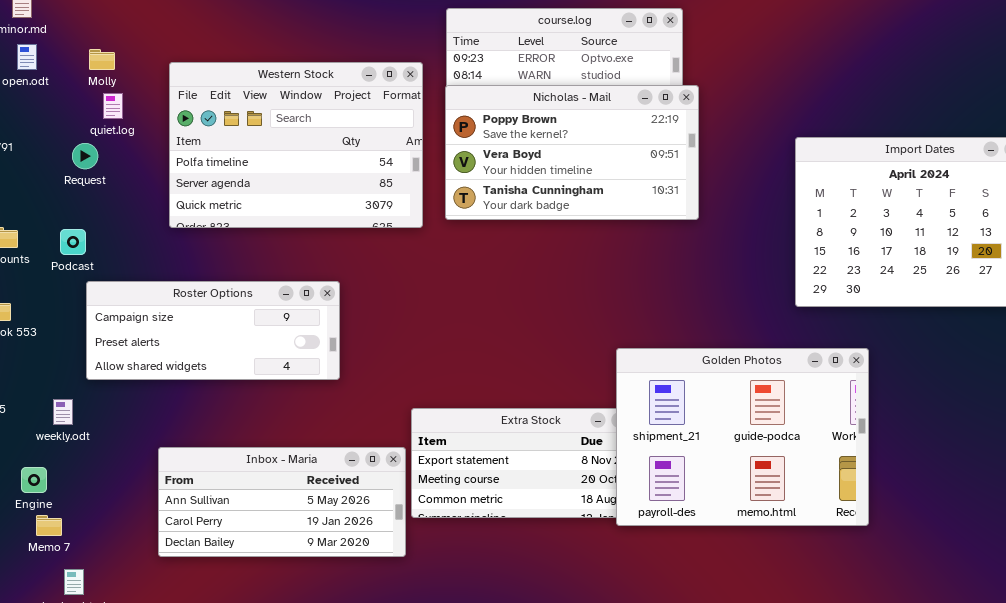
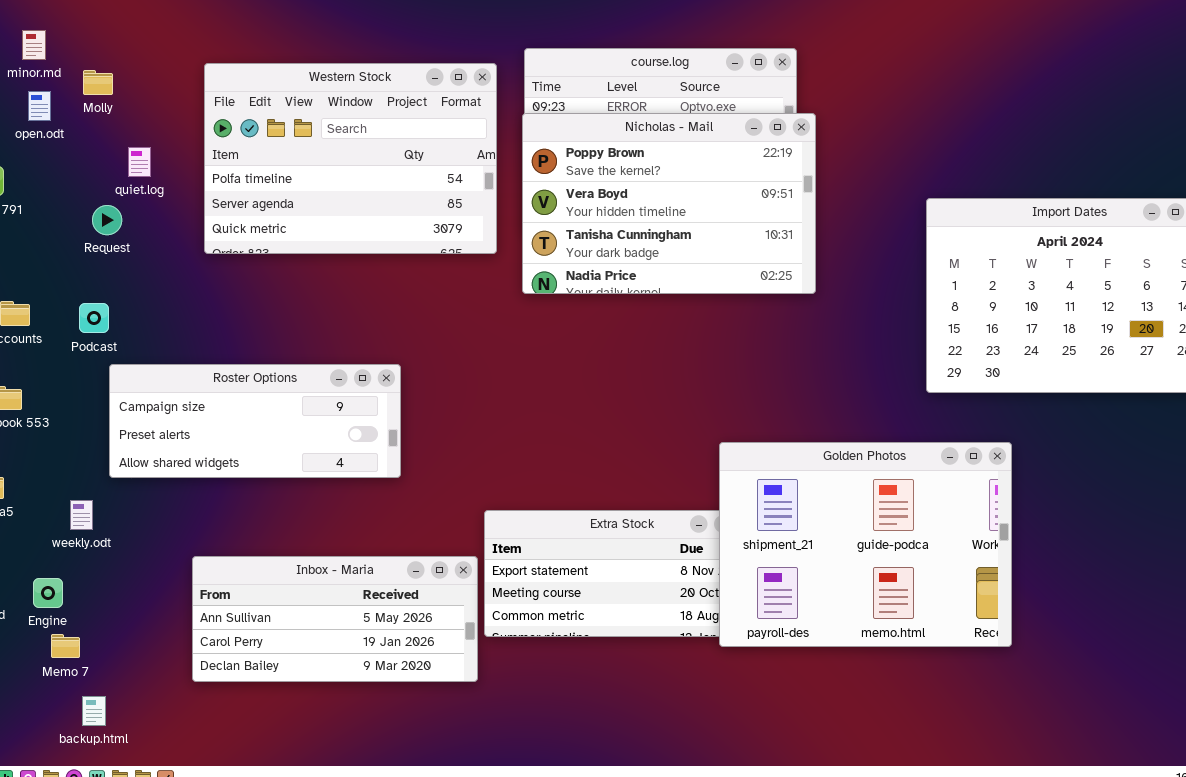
Molly: [89,49,115,70] -> [83,70,113,95], moved
Western Stock: [169,62,423,228] -> [204,63,497,254], moved
Nicholas - Mail: [445,85,699,220] -> [522,113,816,294], resized

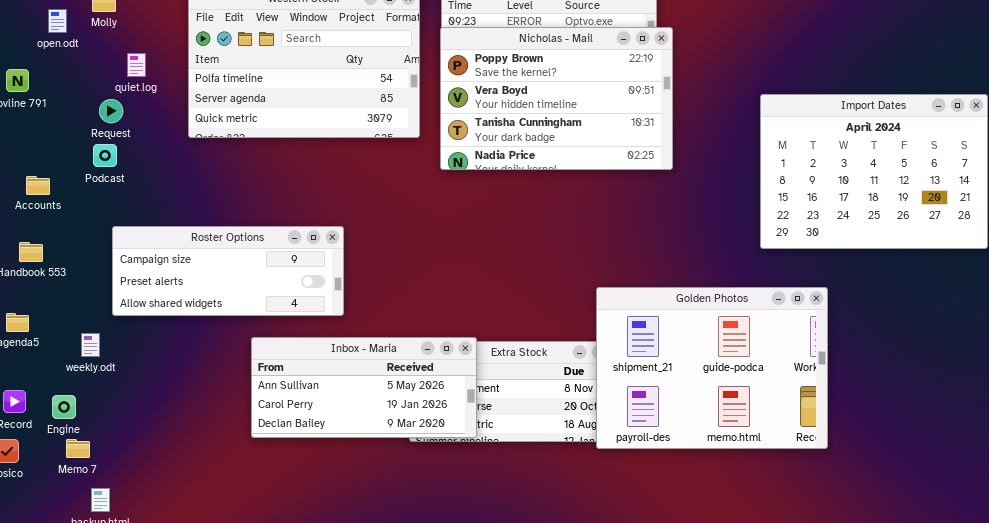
Podcast: [79,303,109,333] -> [93,144,117,167], moved
Inbox - Maria: [192,556,478,682] -> [251,337,477,438], moved

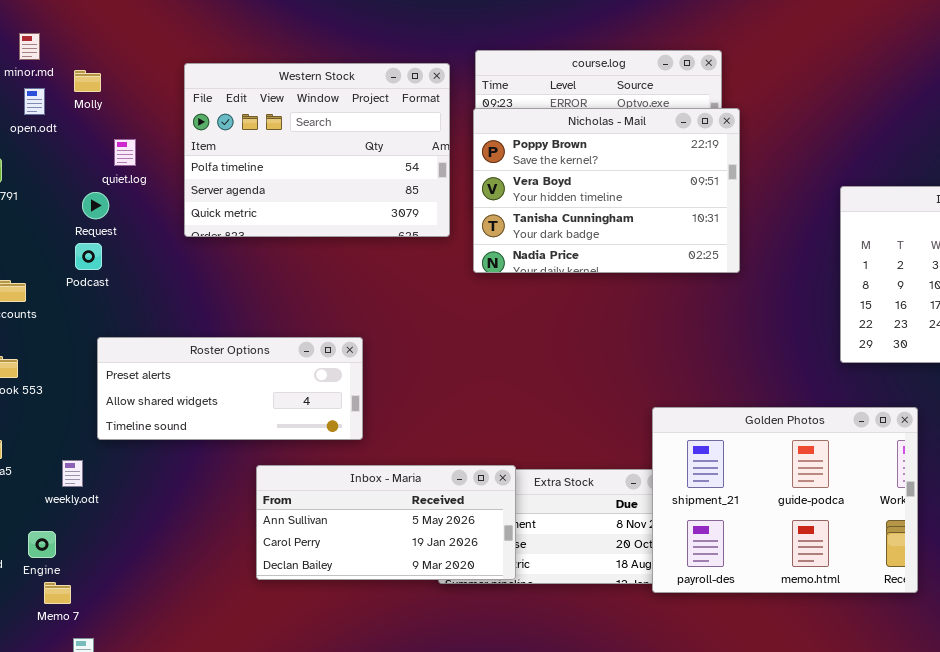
Roster Options: [112,226,344,316] -> [97,337,363,440], scrolled down 1 row

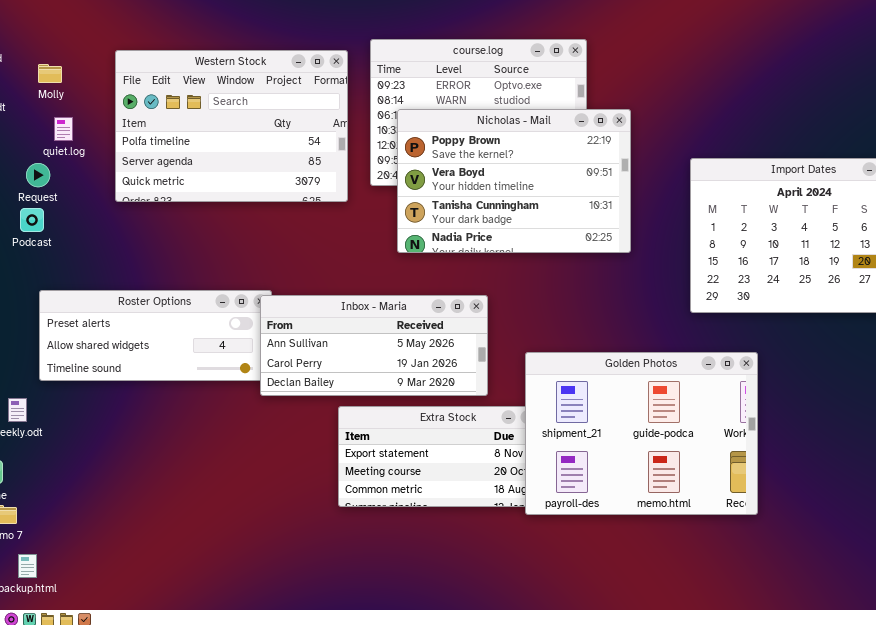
Molly: [74,70,101,92] -> [38,64,62,83], moved
Nicholas - Mail: [473,108,740,273] -> [397,109,631,253], moved
Inbox - Maria: [256,465,516,580] -> [260,295,488,396], moved

